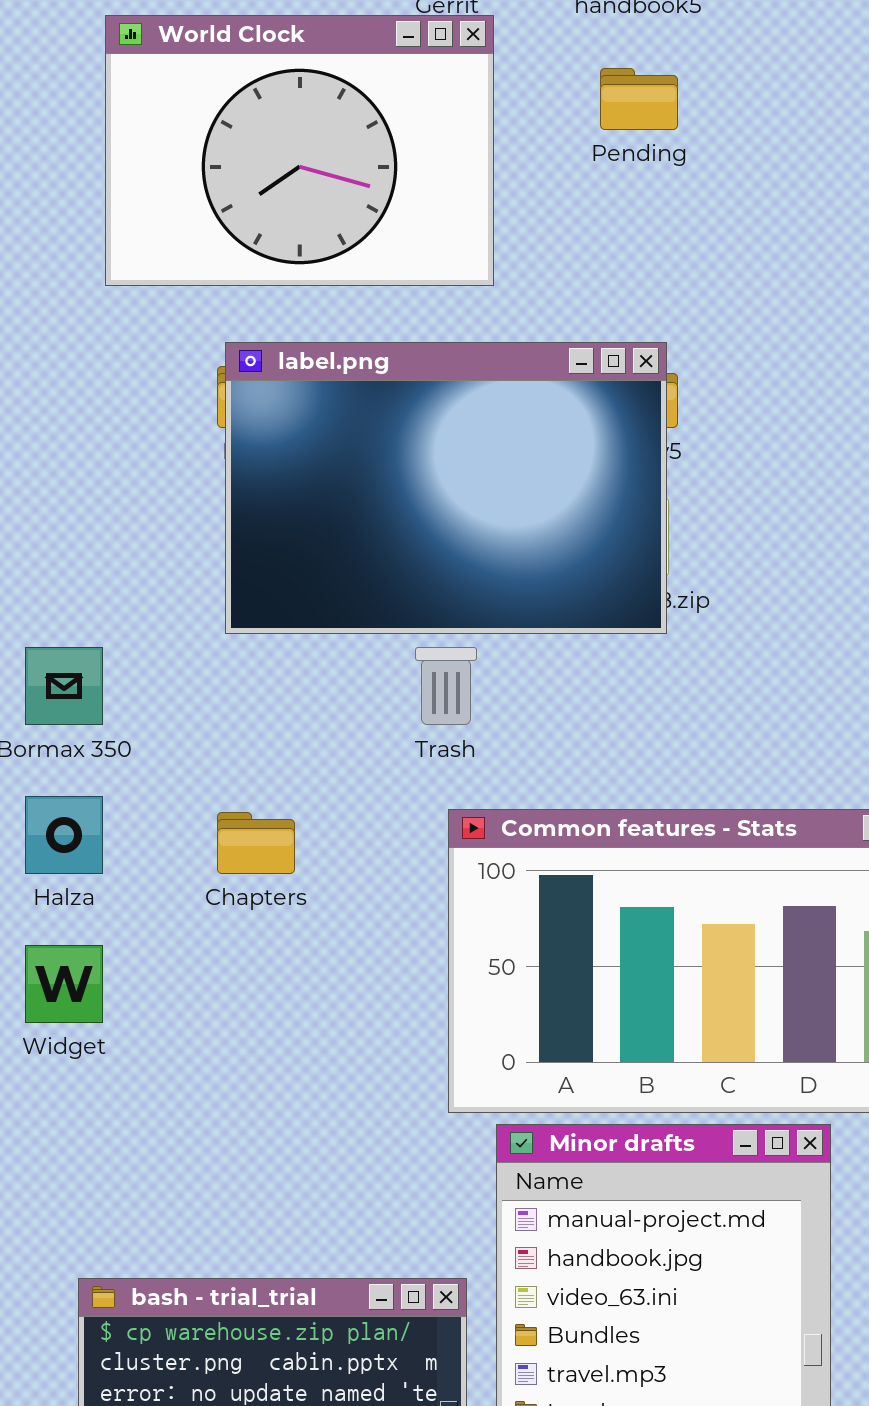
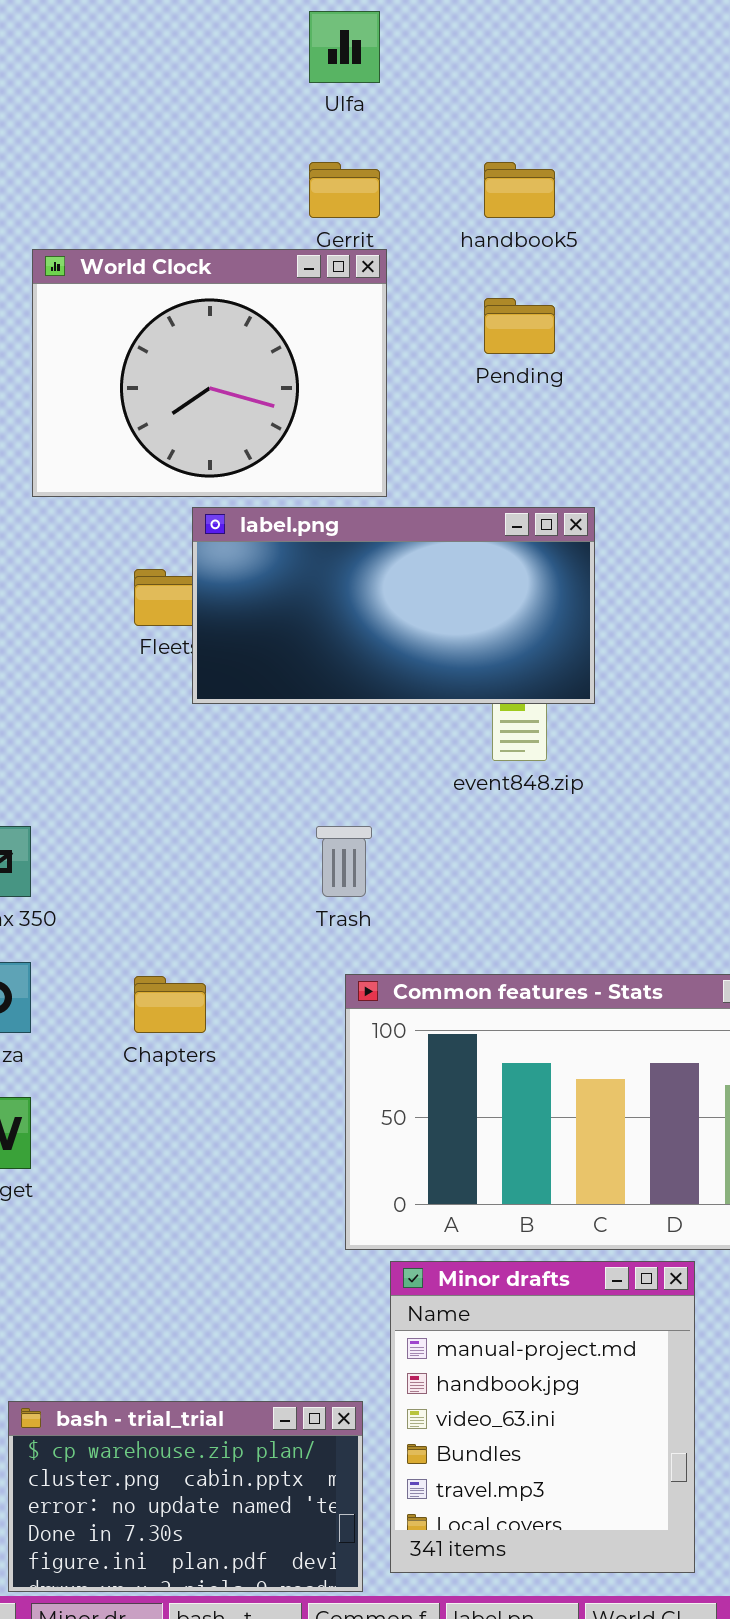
label.png: [225,342,667,634] -> [192,507,595,704], moved, resized

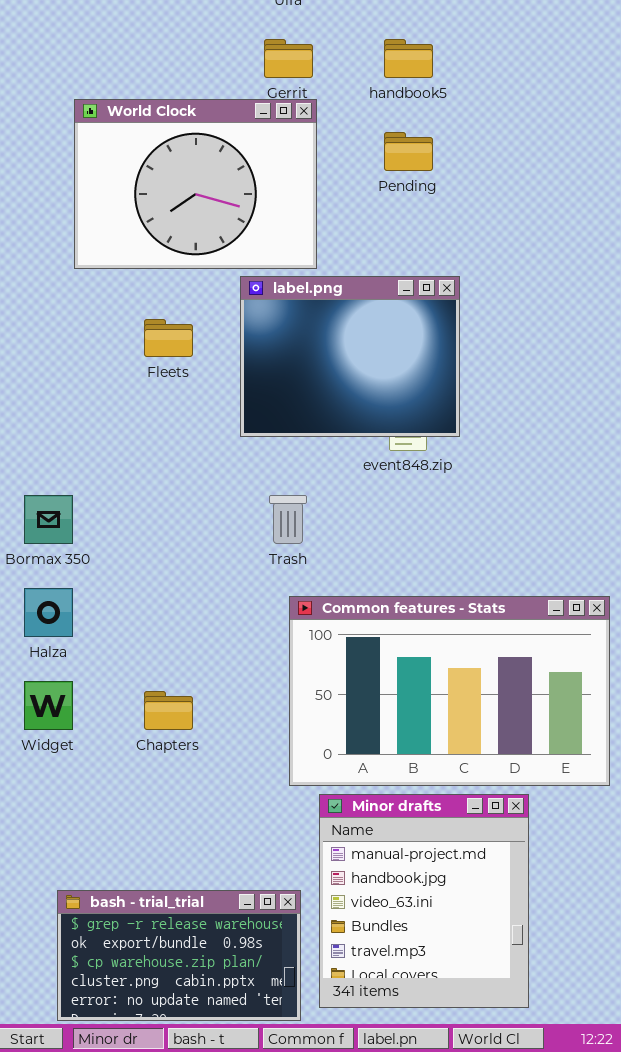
label.png: [192,507,595,704] -> [240,276,460,437], resized
Chapters: [134,976,206,1033] -> [144,691,193,730], moved
bash - trial_trial: [8,1401,363,1592] -> [57,890,301,1021], scrolled up 2 rows

